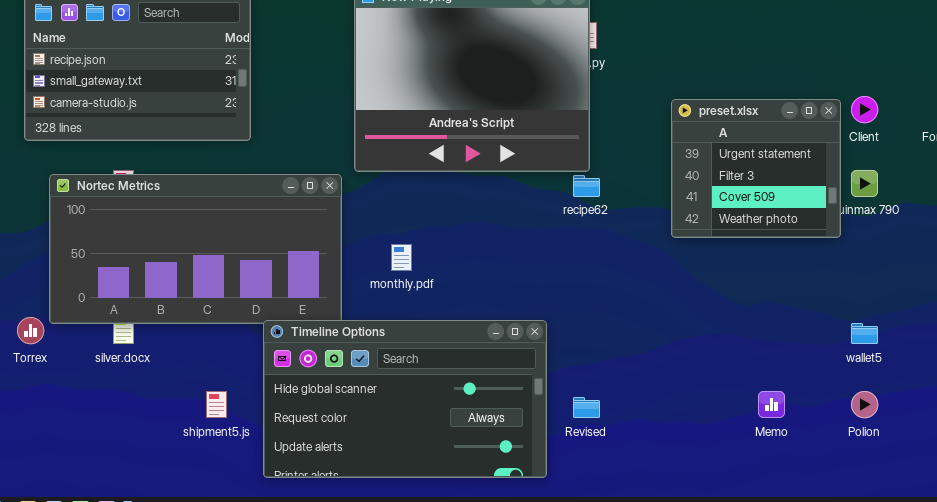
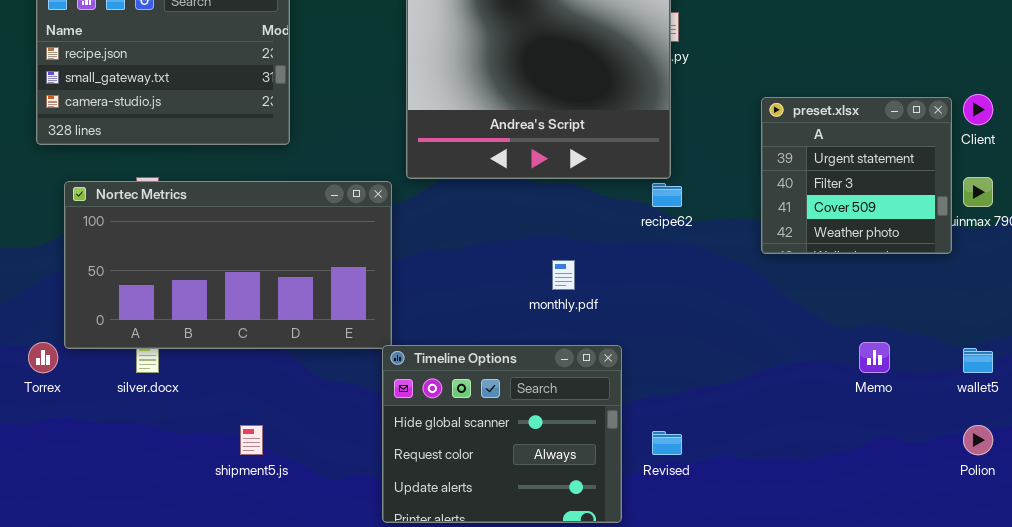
monthly.pdf: [391,244,412,271] -> [552,260,575,290], moved
Timeline Options: [263,320,547,478] -> [382,345,622,523], resized
Memo: [758,391,785,418] -> [859,342,890,373], moved

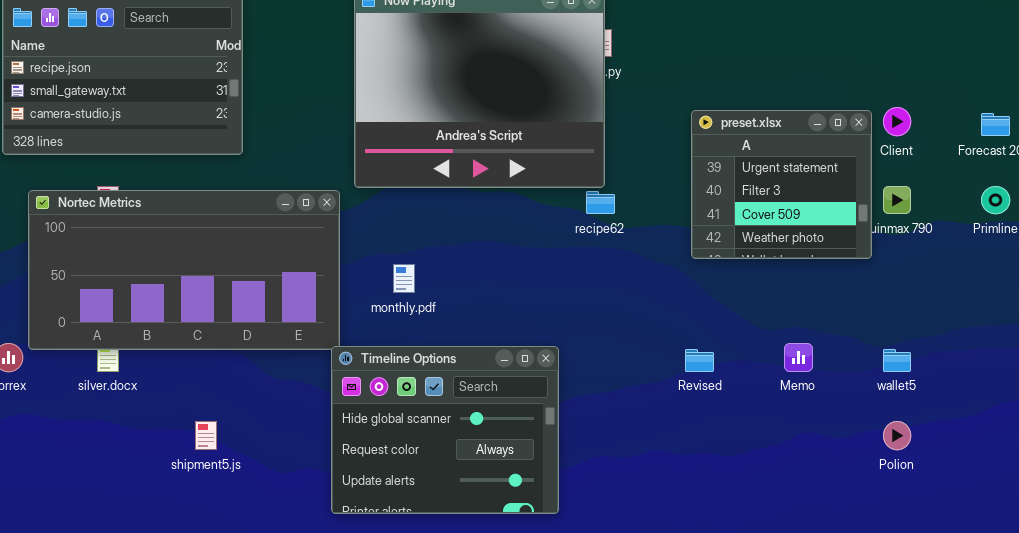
monthly.pdf: [552,260,575,290] -> [393,264,415,293], moved
Revised: [652,431,682,455] -> [685,349,714,372], moved

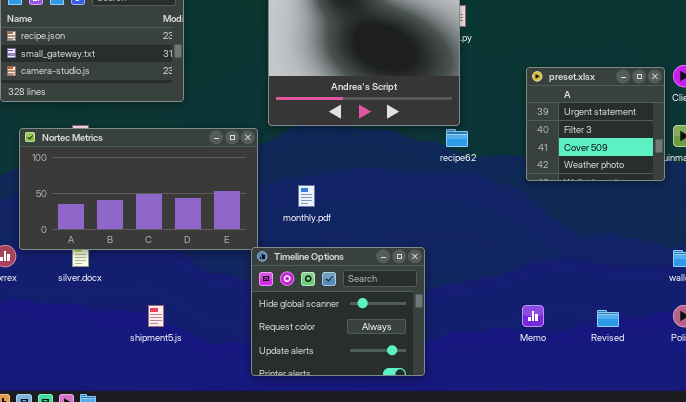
Memo: [784,343,813,372] -> [522,305,544,327], moved
Revised: [685,349,714,372] -> [597,310,619,327], moved

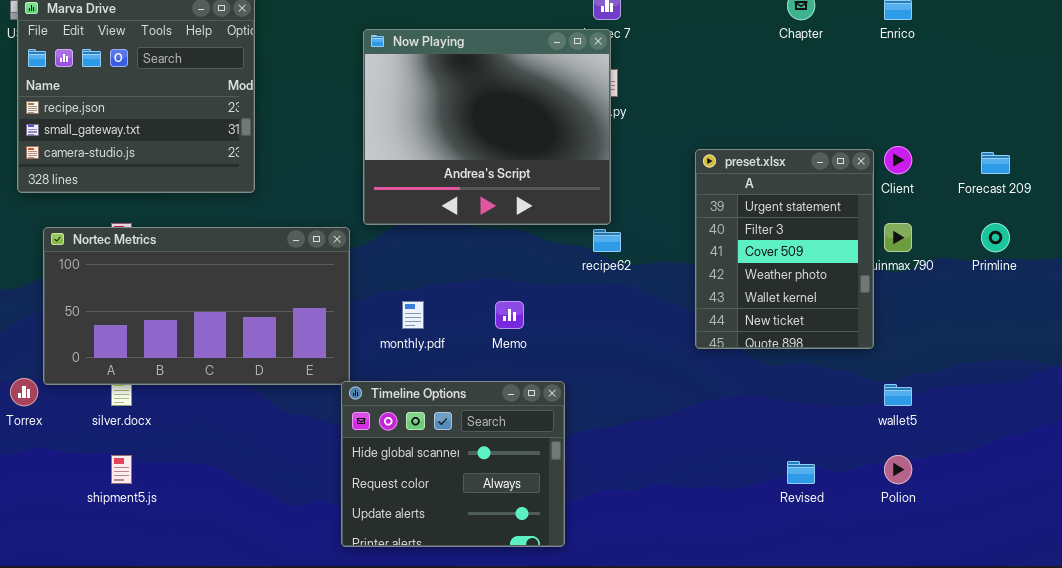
preset.xlsx: [526,67,665,181] -> [695,149,874,349], resized
shipment5.js: [148,305,164,327] -> [111,455,132,484], moved
Memo: [522,305,544,327] -> [495,301,524,329], moved

